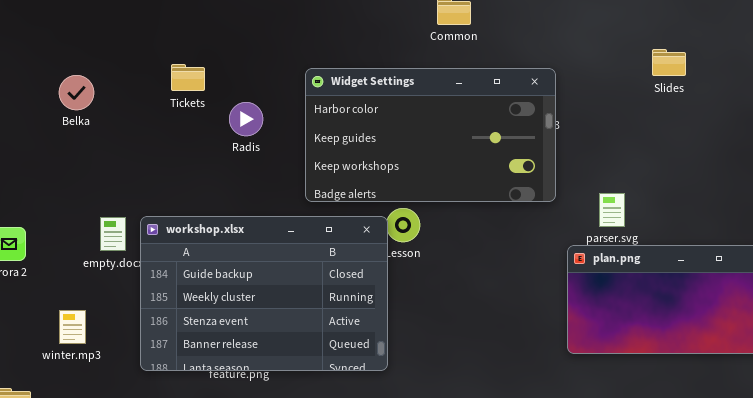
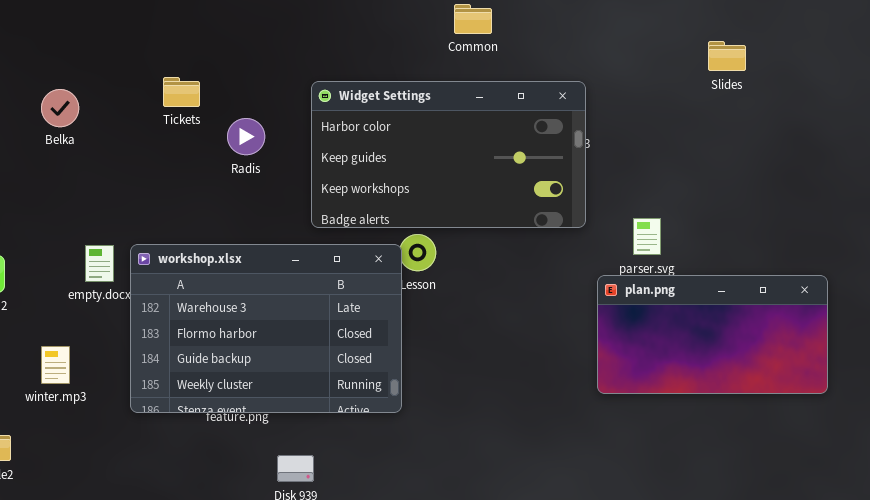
Slides: [652,49,686,76] -> [708,41,746,71], moved
workshop.xlsx: [140,216,388,371] -> [130,244,402,413], scrolled up 2 rows

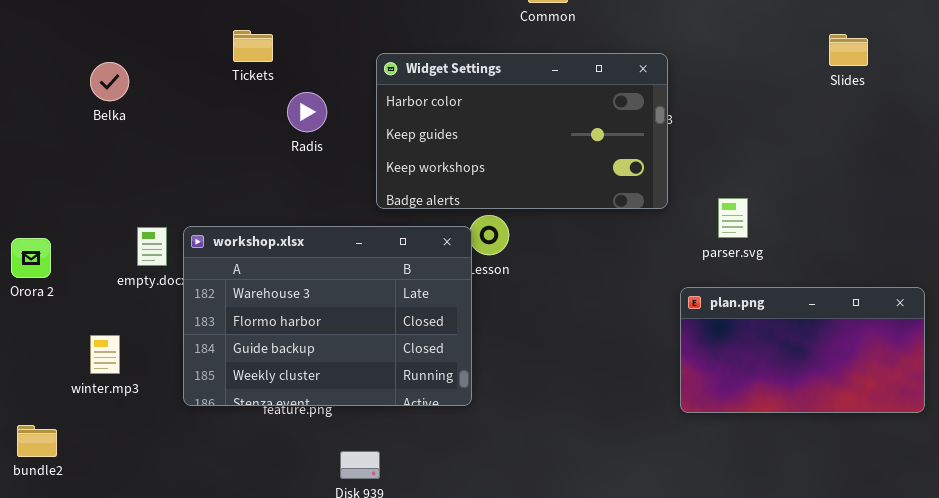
Slides: [708,41,746,71] -> [829,34,868,66], moved
Tickets: [163,77,200,107] -> [233,30,273,62], moved
plan.png: [597,275,828,394] -> [680,287,925,413], moved

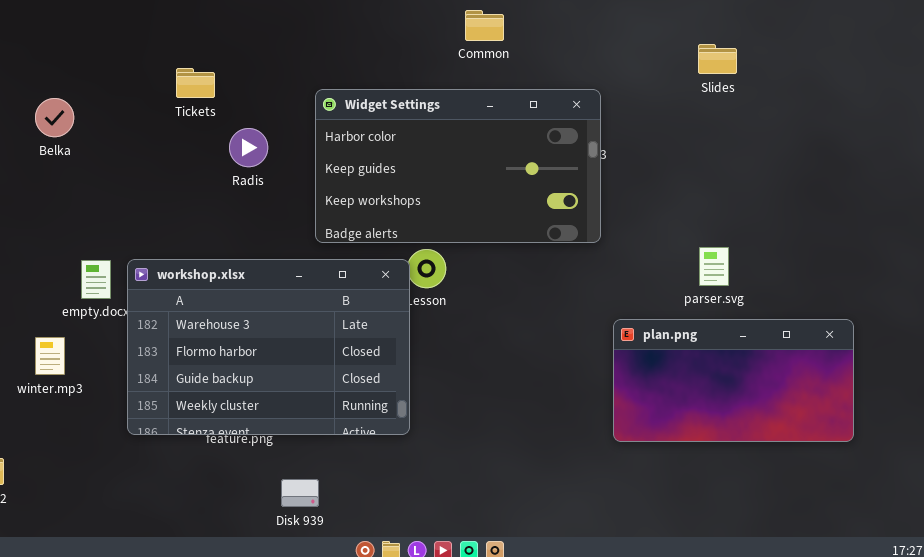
Slides: [829,34,868,66] -> [698,44,737,74], moved
parser.svg: [718,198,748,238] -> [699,247,729,286], moved
winter.mp3: [90,335,120,374] -> [35,337,65,375], moved

